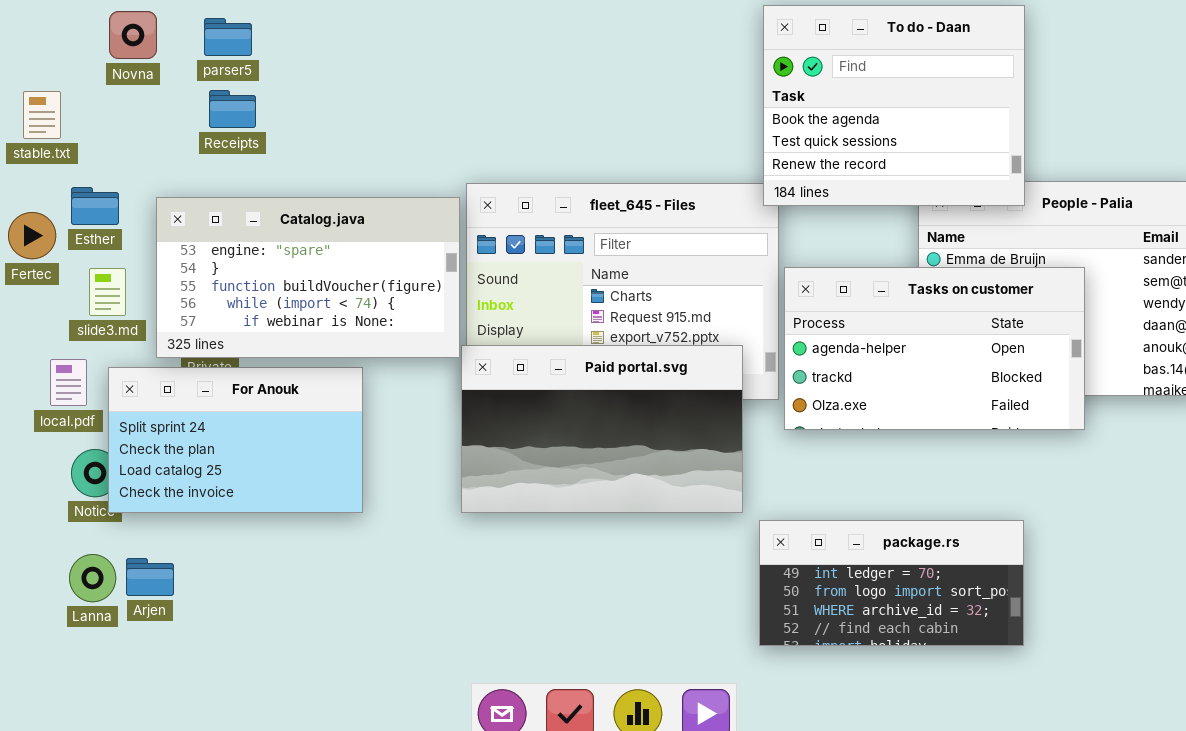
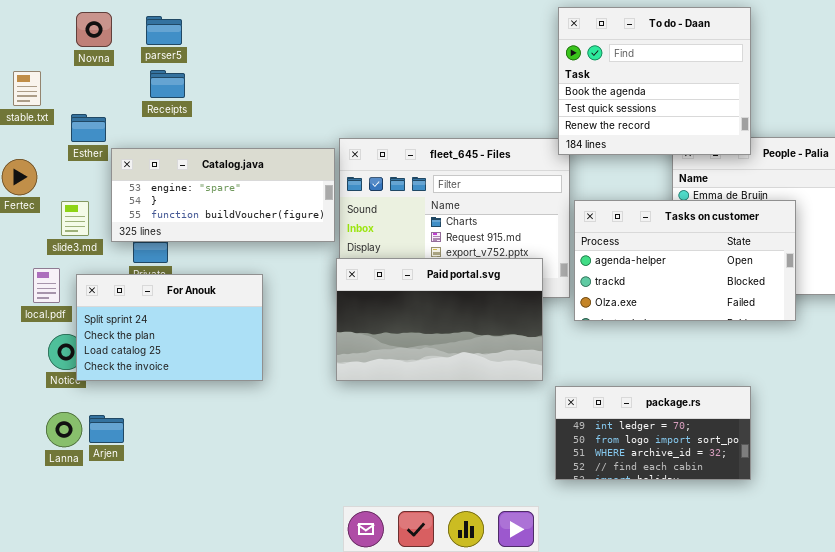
Esther: [71,187,119,225] -> [71,114,106,142], moved
Catalog.java: [156,197,460,358] -> [111,148,335,242], resized

